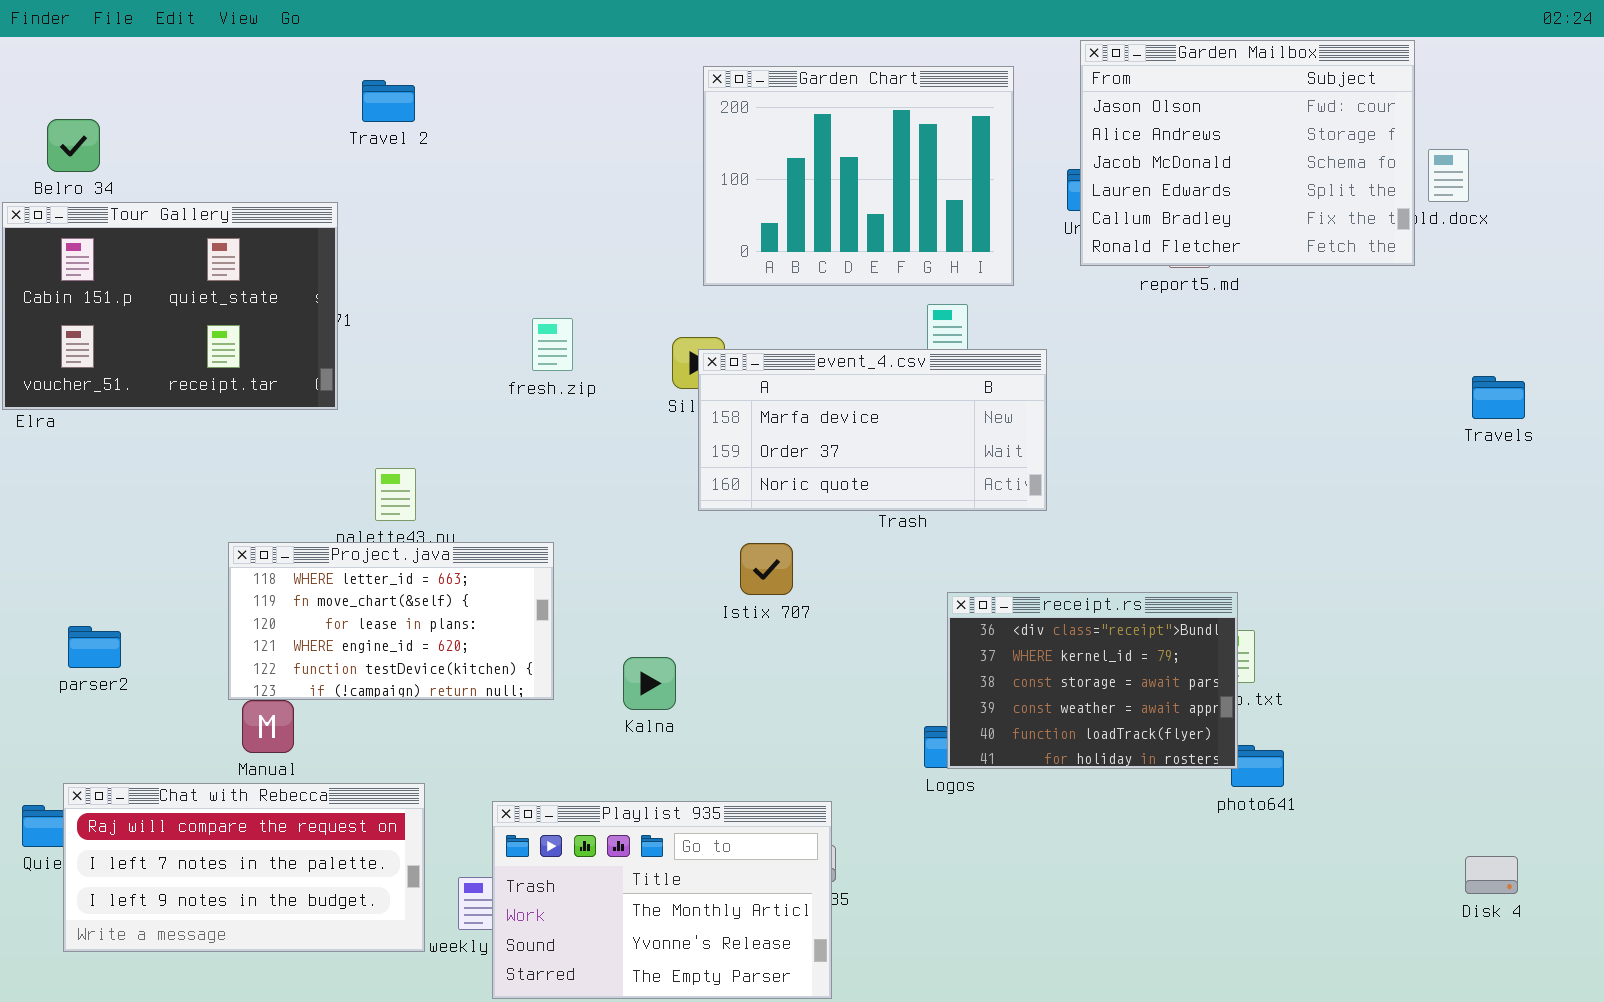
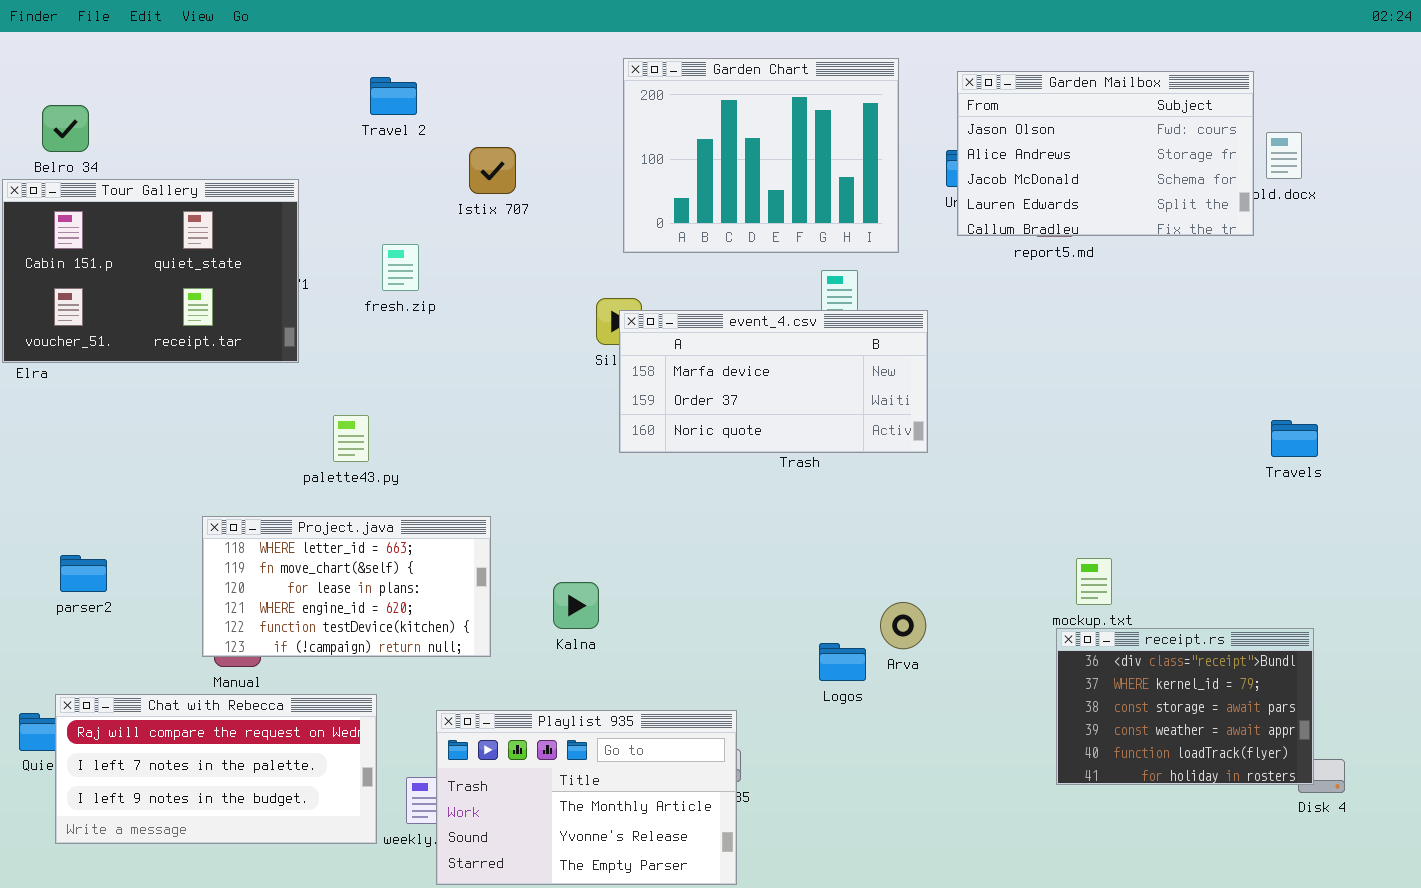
Garden Mailbox: [1080,40,1415,266] -> [957,71,1254,236], resized
Travel 2: [362,80,415,122] -> [370,77,417,115], moved
fresh.zip: [532,318,573,371] -> [382,244,419,291], moved
Travels: [1472,376,1525,419] -> [1271,420,1318,457], moved
Project.java: [228,542,554,700] -> [202,516,491,657], moved
Istix 707: [740,543,793,595] -> [469,147,516,194], moved
receipt.rs: [947,592,1238,769] -> [1056,628,1314,785], moved

